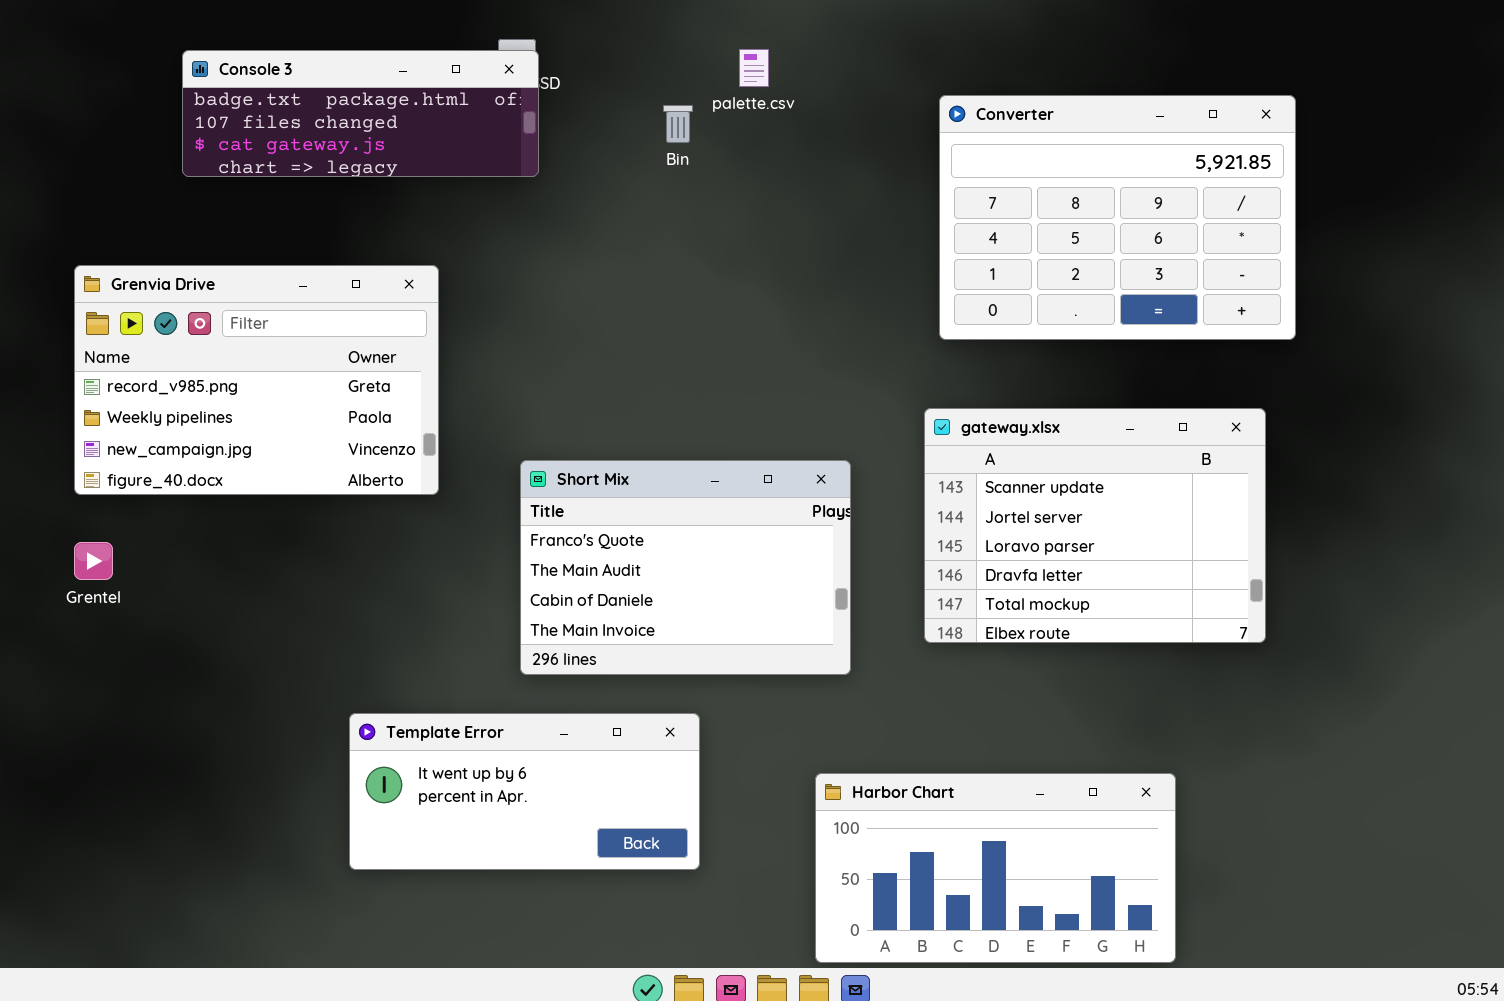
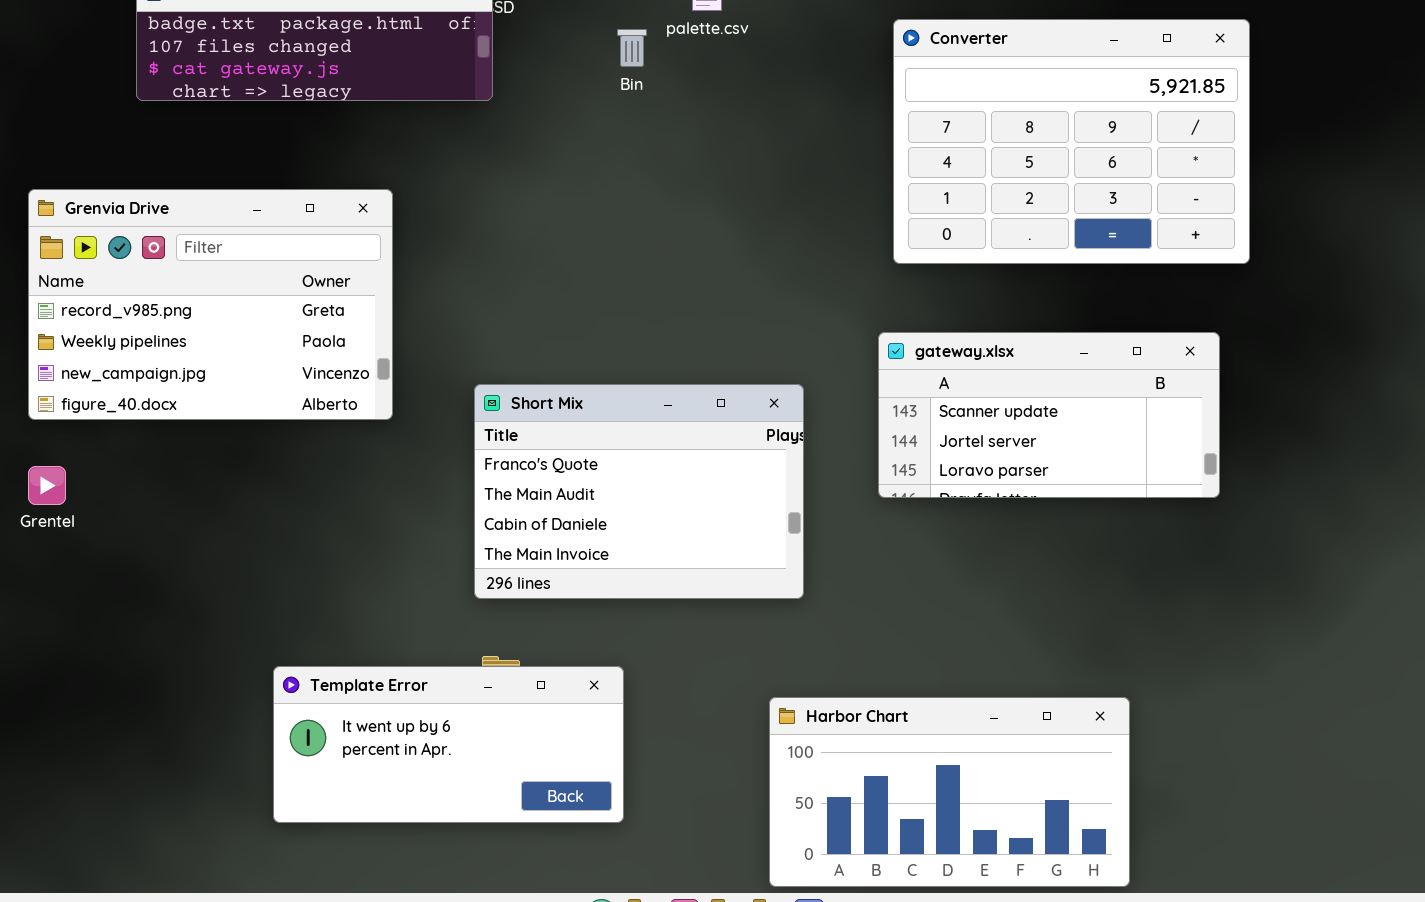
gateway.xlsx: [924,408,1266,643] -> [878,332,1220,498], resized
Template Error: [349,713,700,870] -> [273,666,624,823], moved

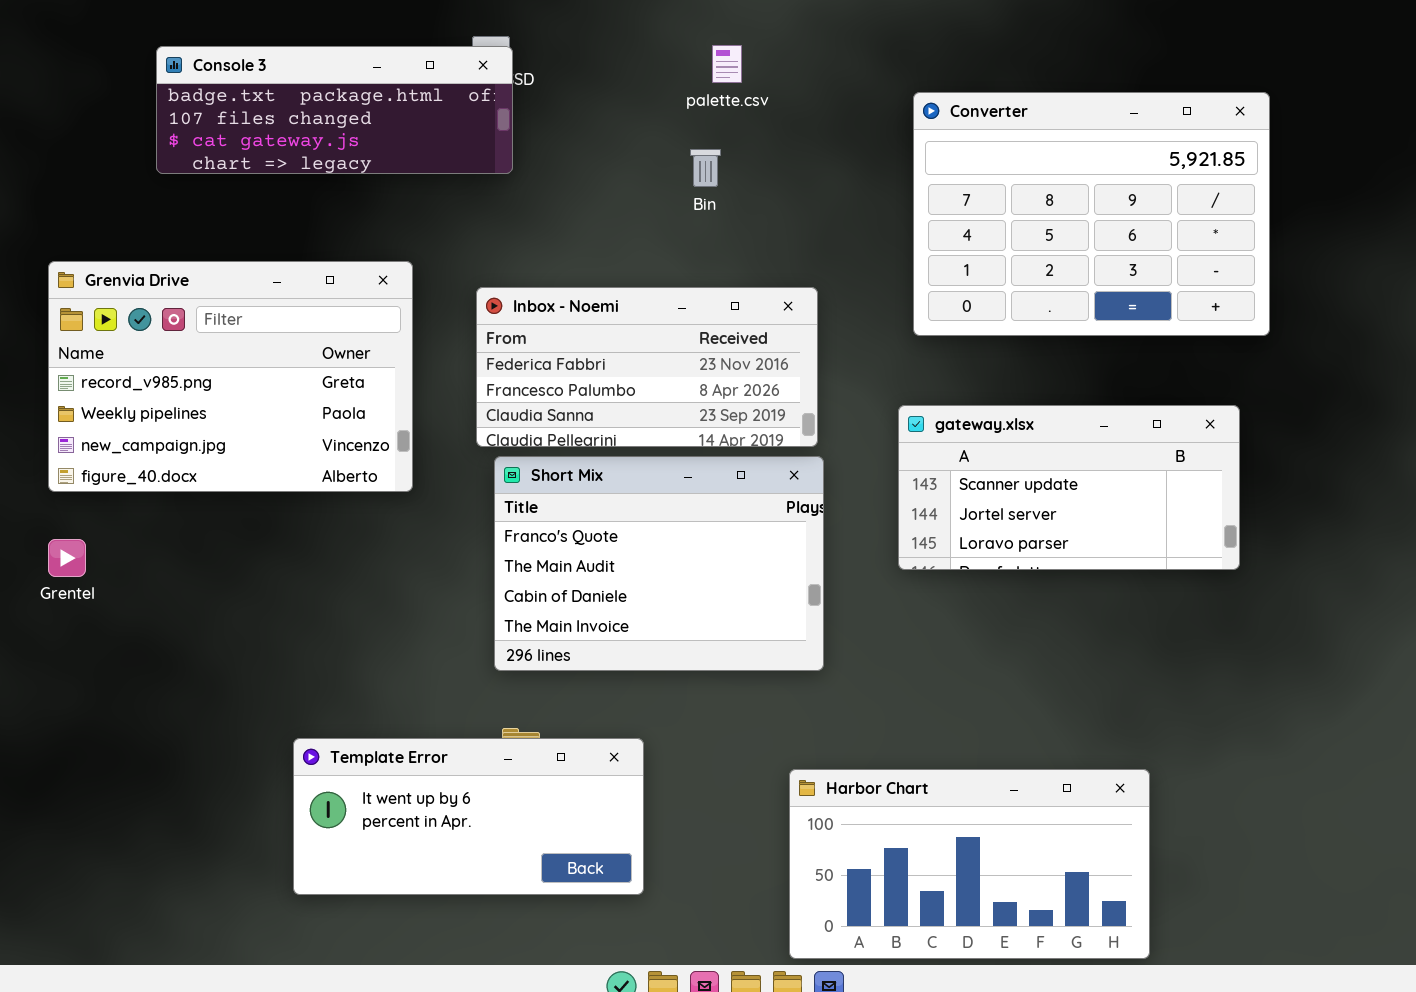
Bin: [617,29,647,67] -> [690,149,721,187], moved
Inbox - Noemi: none -> [476,287,818,447], opened

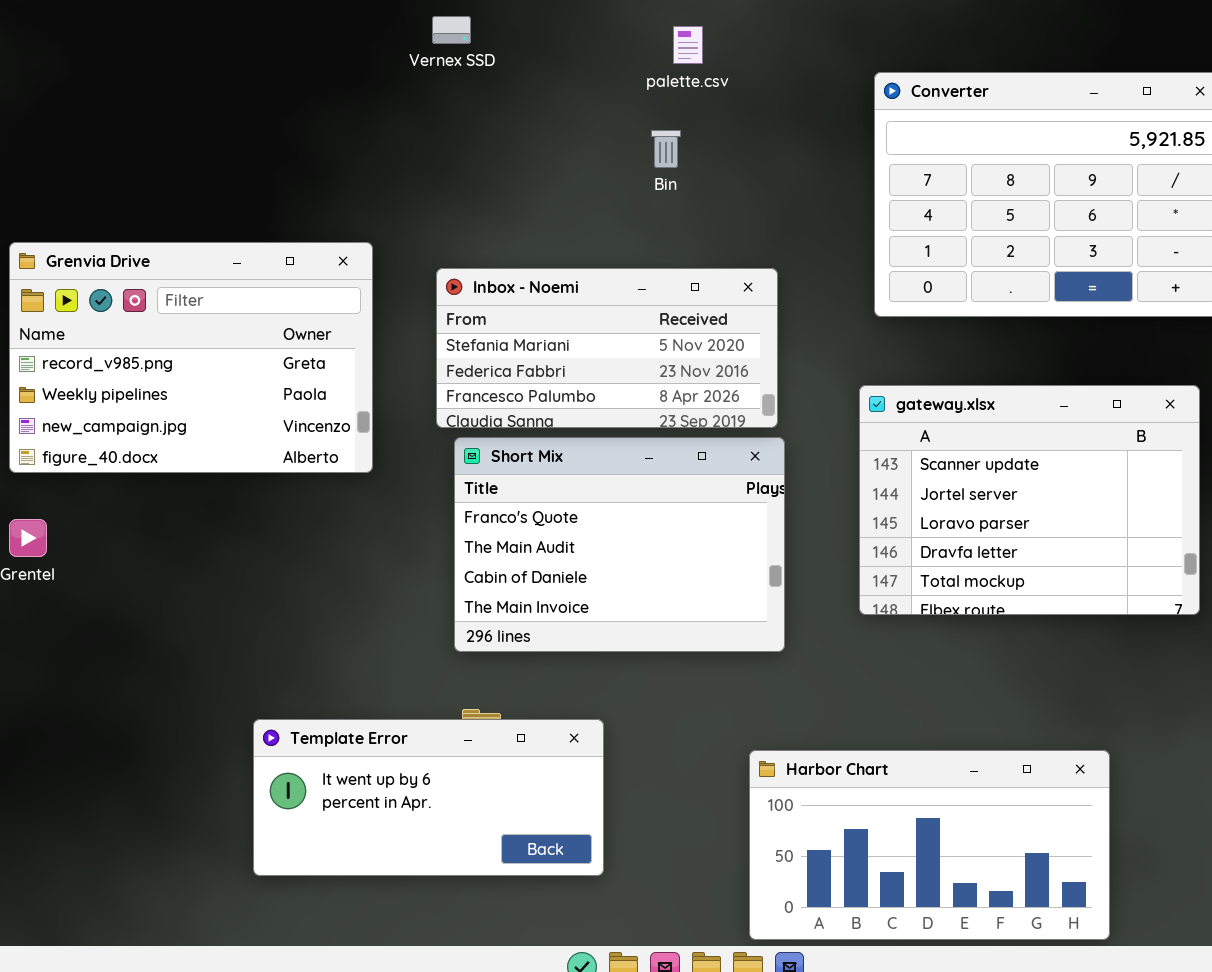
Console 3: [156,46,513,174] -> none, closed
Inbox - Noemi: [476,287,818,447] -> [436,268,778,428], scrolled up 1 row
gateway.xlsx: [898,405,1240,570] -> [859,385,1200,615], resized

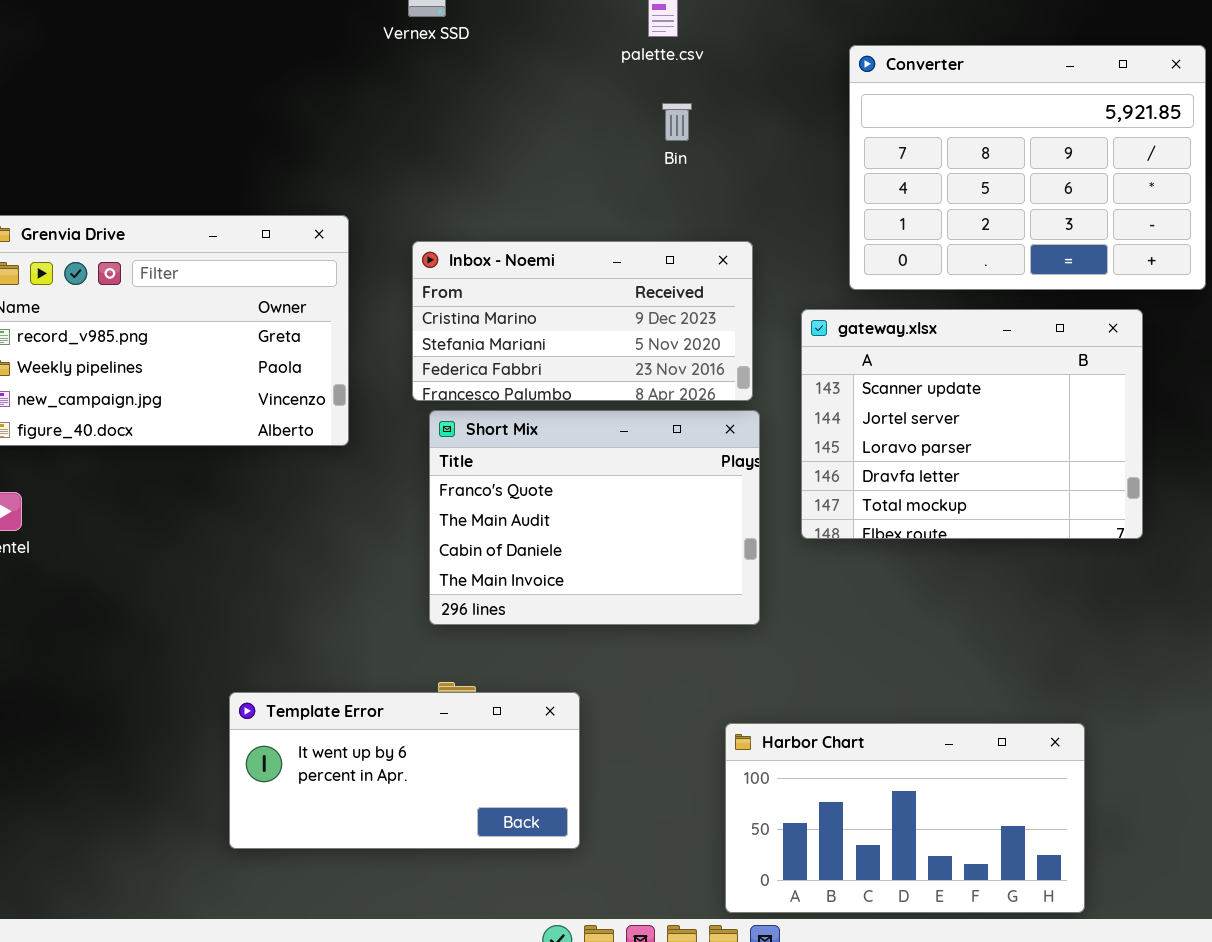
Bin: [651,130,681,168] -> [662,103,692,141], moved
Inbox - Noemi: [436,268,778,428] -> [412,241,753,401], scrolled up 1 row
gateway.xlsx: [859,385,1200,615] -> [801,309,1143,539], moved

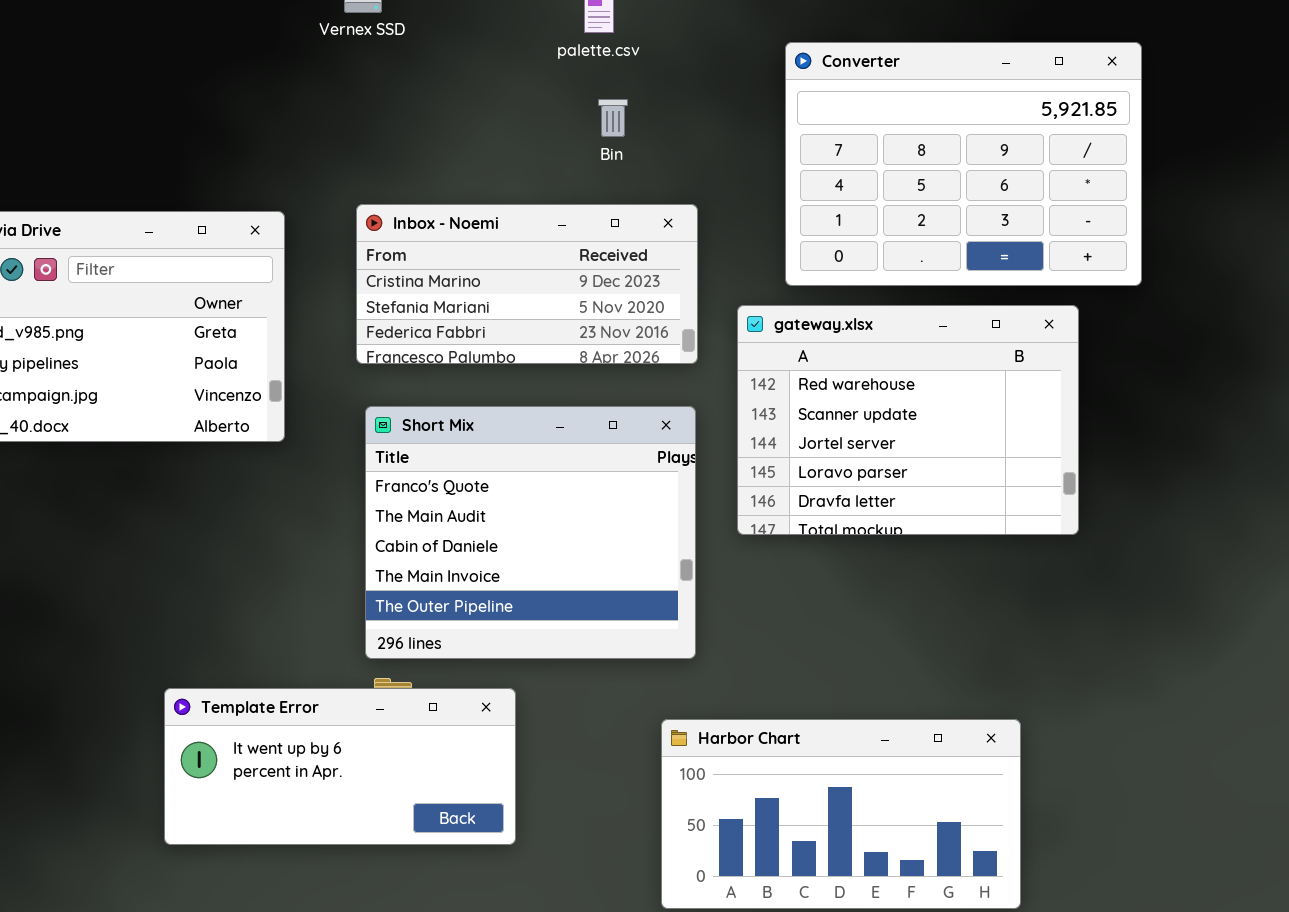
Inbox - Noemi: [412,241,753,401] -> [356,204,698,364], moved
gateway.xlsx: [801,309,1143,539] -> [737,305,1079,535], scrolled up 1 row
Short Mix: [429,410,760,625] -> [365,406,696,659], resized

